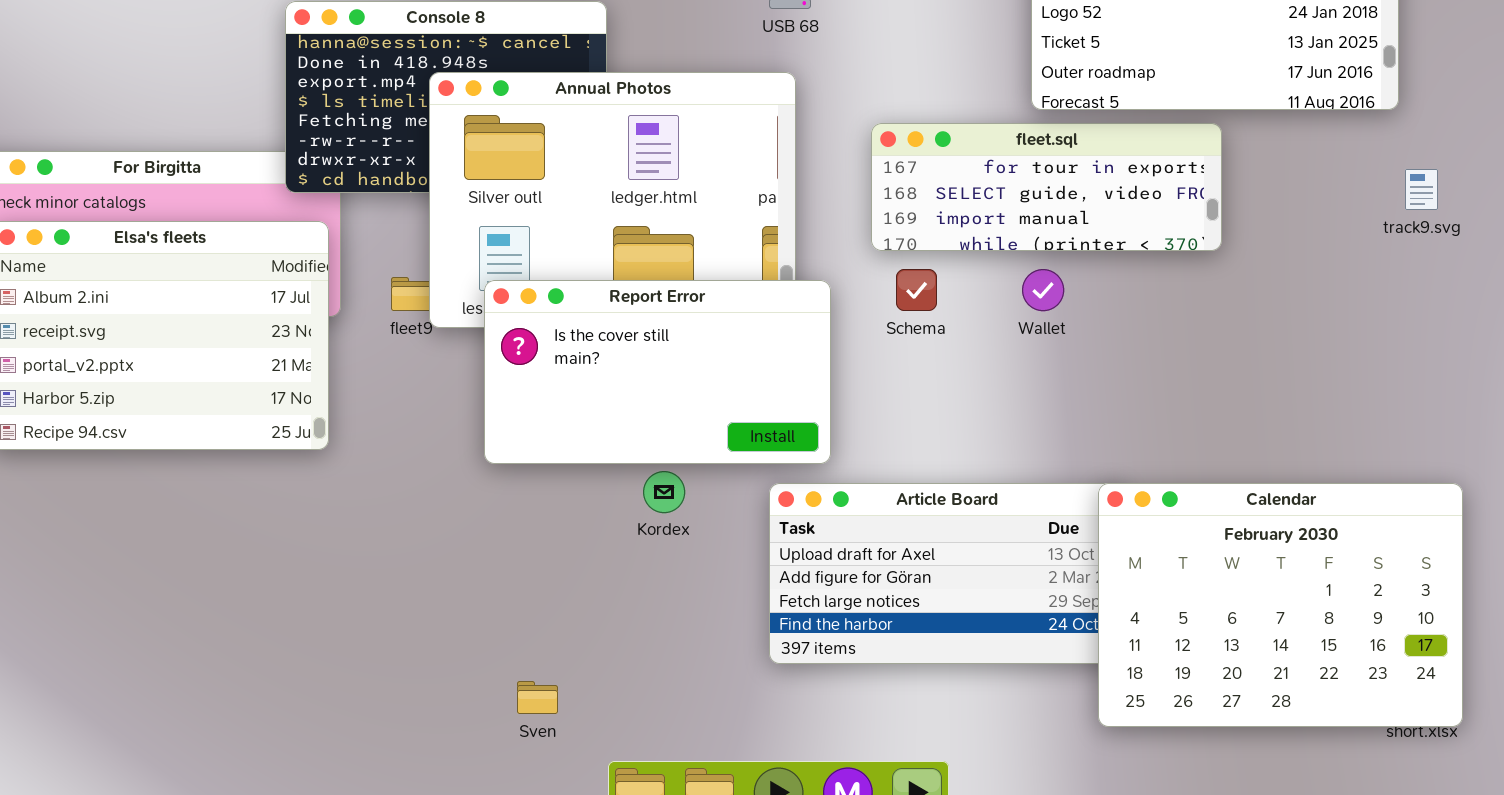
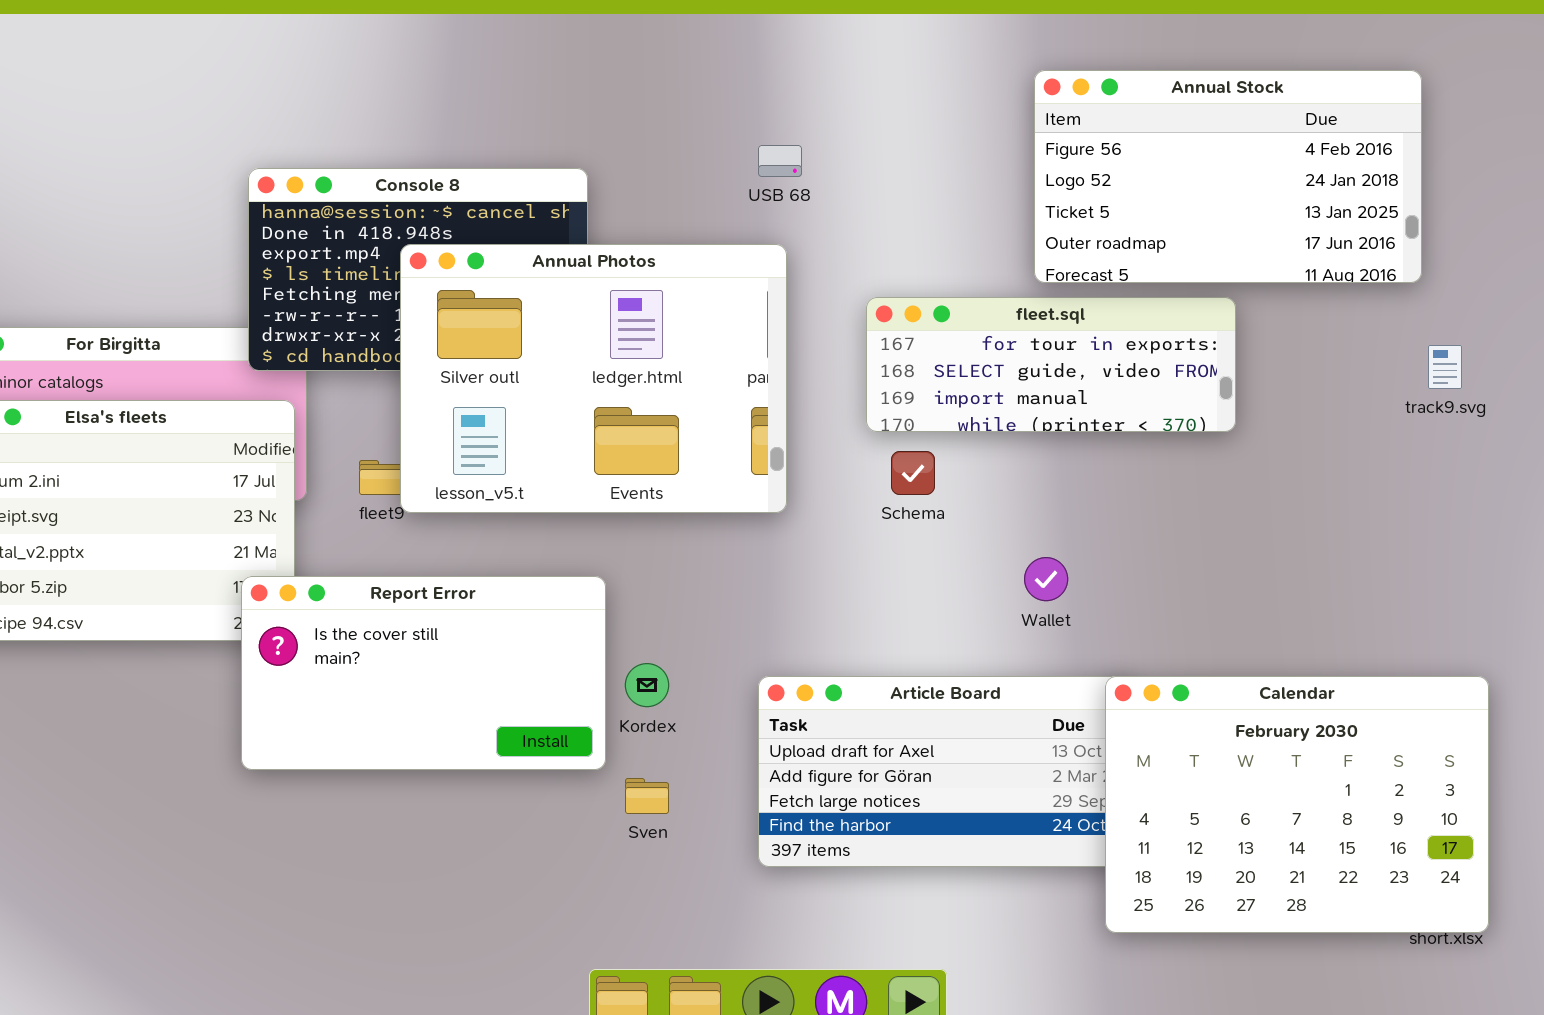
Wallet: [1022,269,1064,311] -> [1024,557,1068,601], moved
Report Error: [484,280,831,464] -> [241,576,606,770], moved
Sven: [517,681,558,714] -> [625,778,669,814], moved

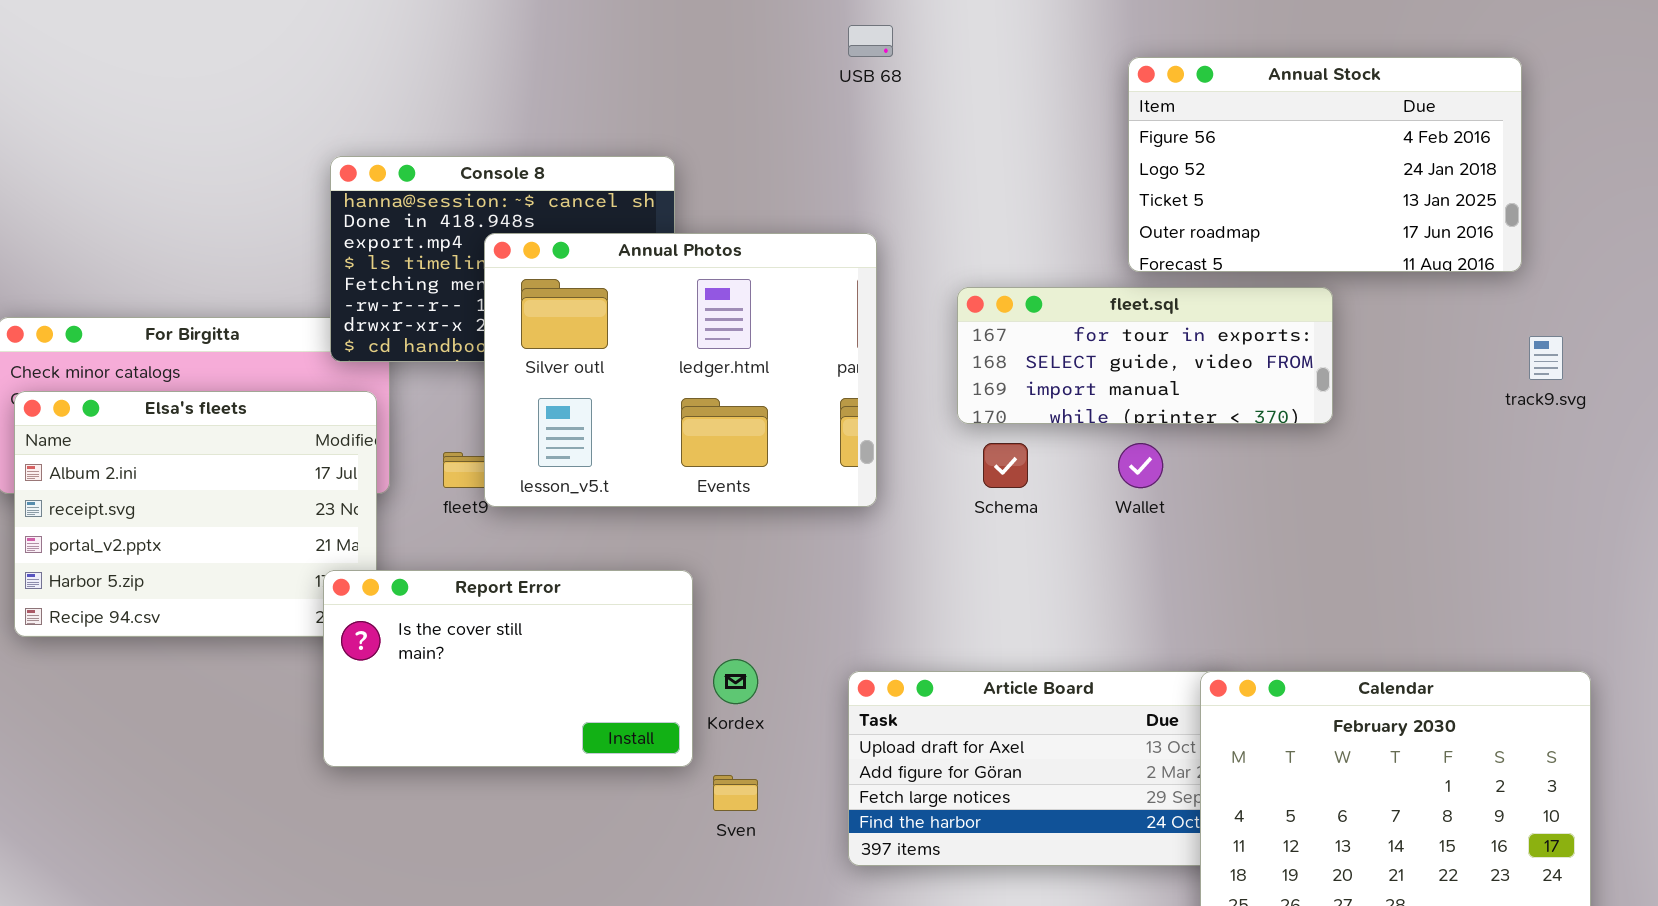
USB 68: [758,145,802,177] -> [848,25,893,57], moved
Wallet: [1024,557,1068,601] -> [1118,443,1163,488], moved

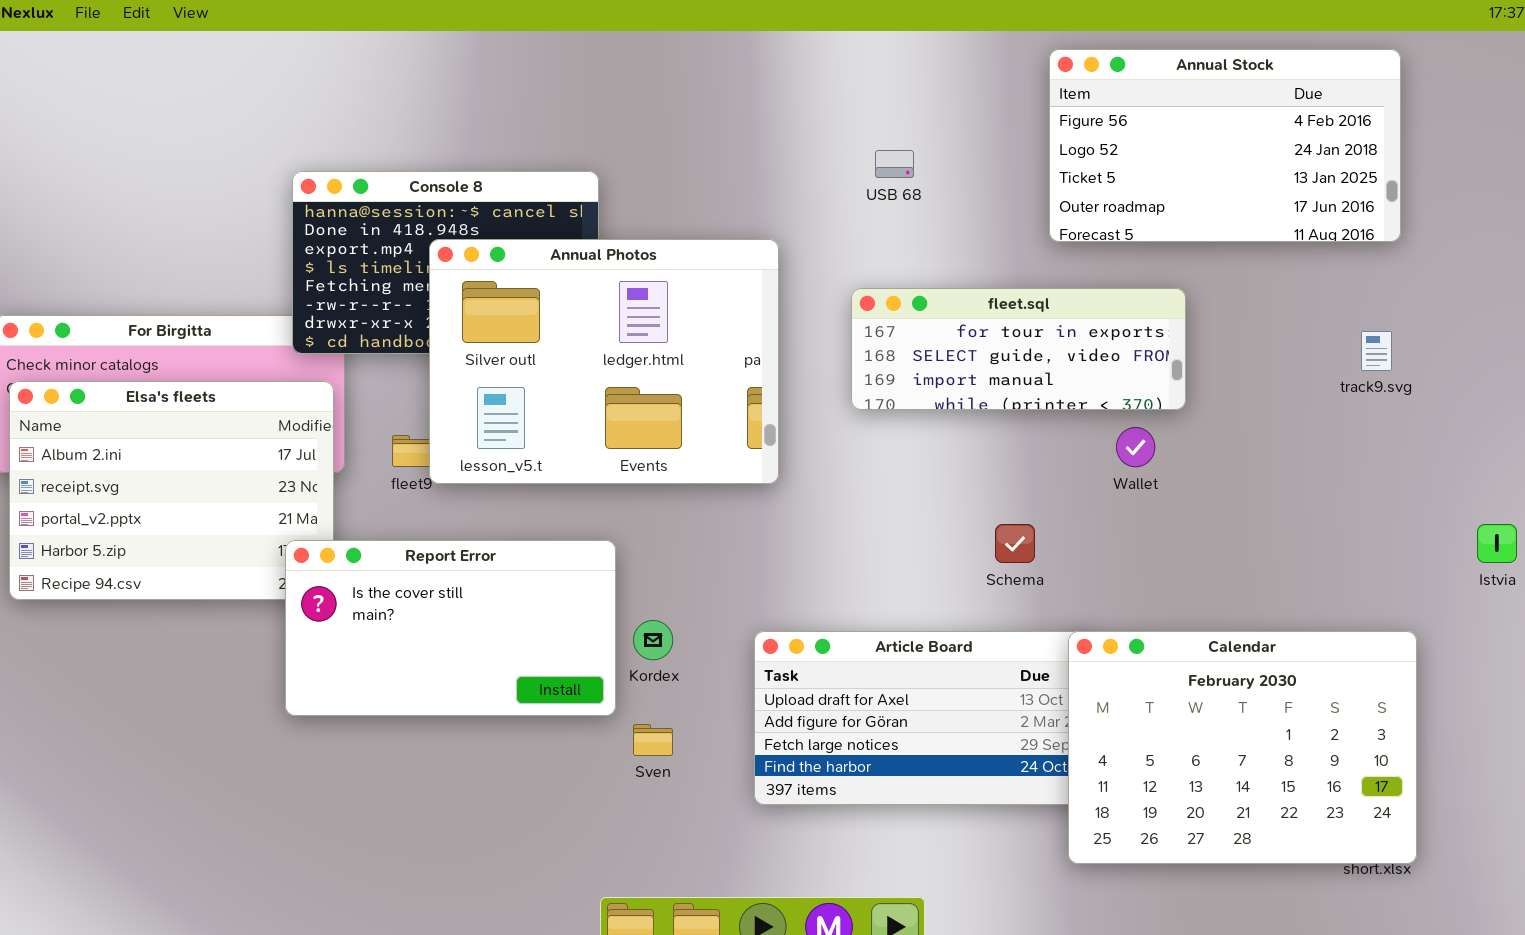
USB 68: [848,25,893,57] -> [875,150,914,178], moved
Annual Stock: [1128,57,1522,272] -> [1049,49,1401,242], moved
Schema: [983,443,1028,488] -> [995,524,1035,563], moved
Wallet: [1118,443,1163,488] -> [1116,427,1155,467], moved

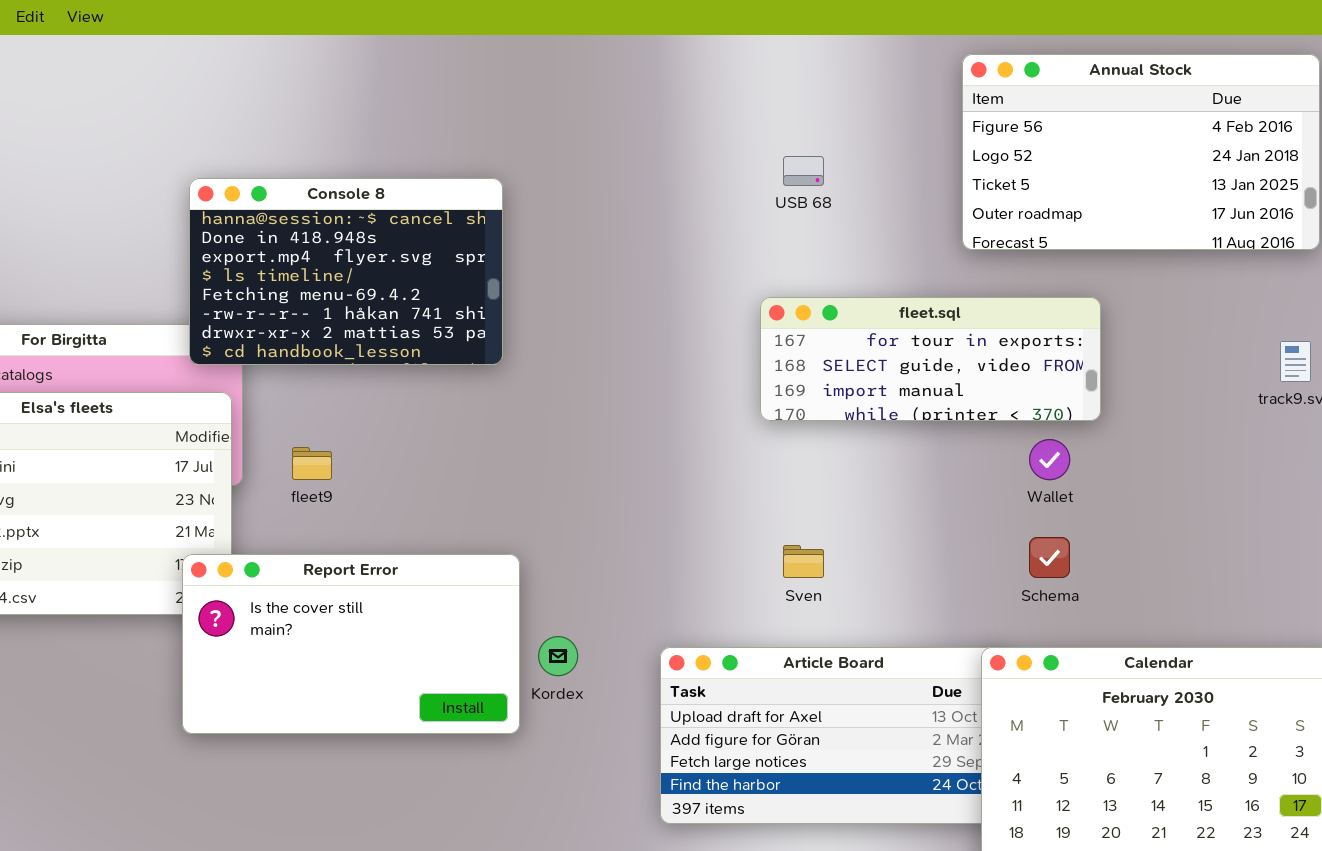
Annual Photos: [429,239,779,484] -> none, closed
Schema: [995,524,1035,563] -> [1029,537,1070,578], moved
Sven: [633,724,673,756] -> [783,545,824,578], moved

